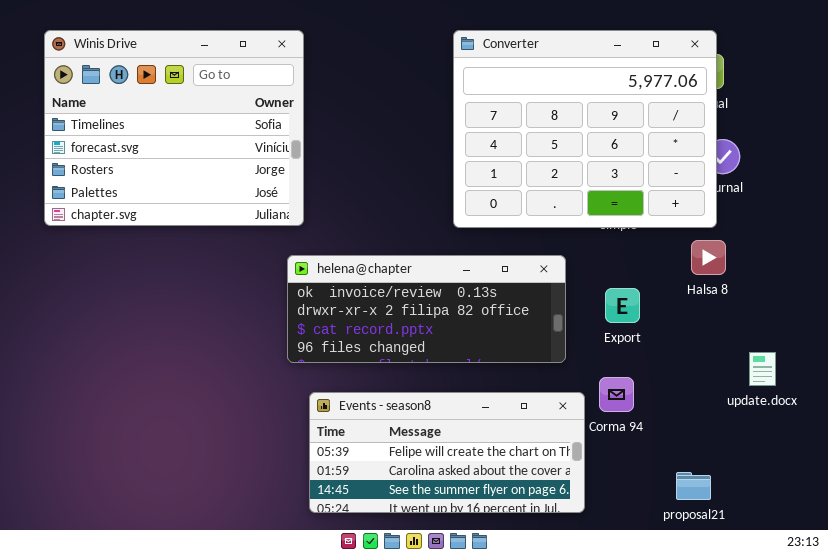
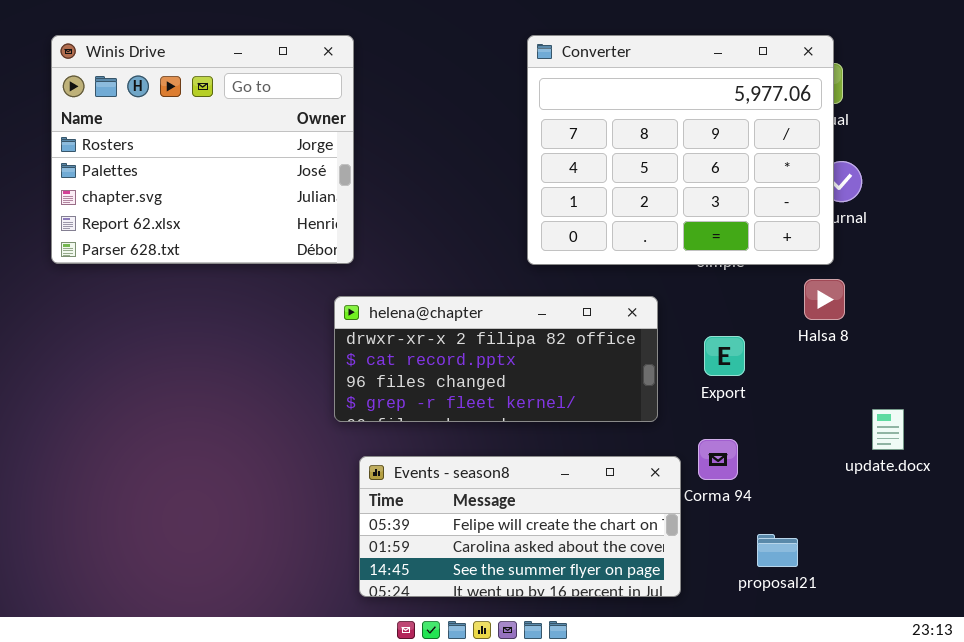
Winis Drive: [44,30,304,226] -> [51,35,354,264], scrolled down 2 rows
helena@chapter: [287,255,566,363] -> [334,296,658,422], scrolled down 1 row
proposal21: [676,472,711,500] -> [757,534,798,567], moved

